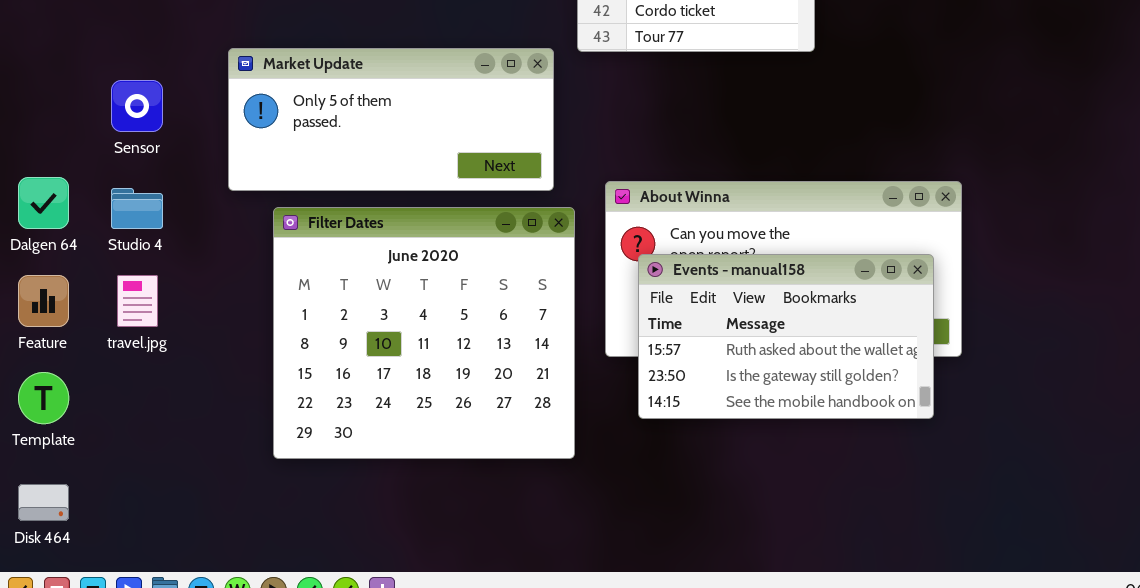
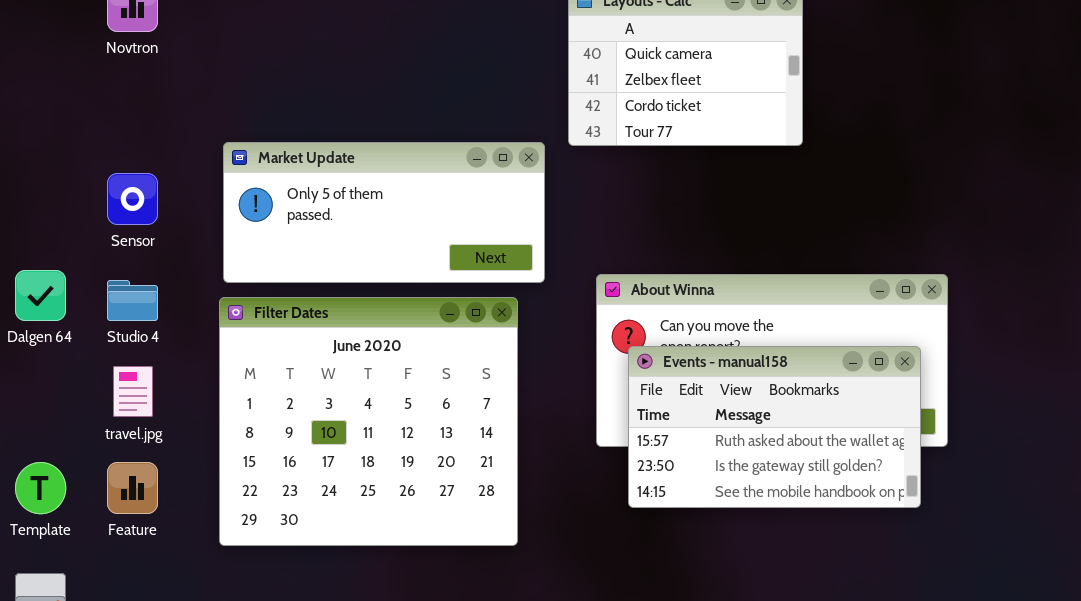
Filter Dates: [273,207,575,459] -> [219,297,518,546], moved
Feature: [18,275,69,327] -> [107,462,158,514], moved

